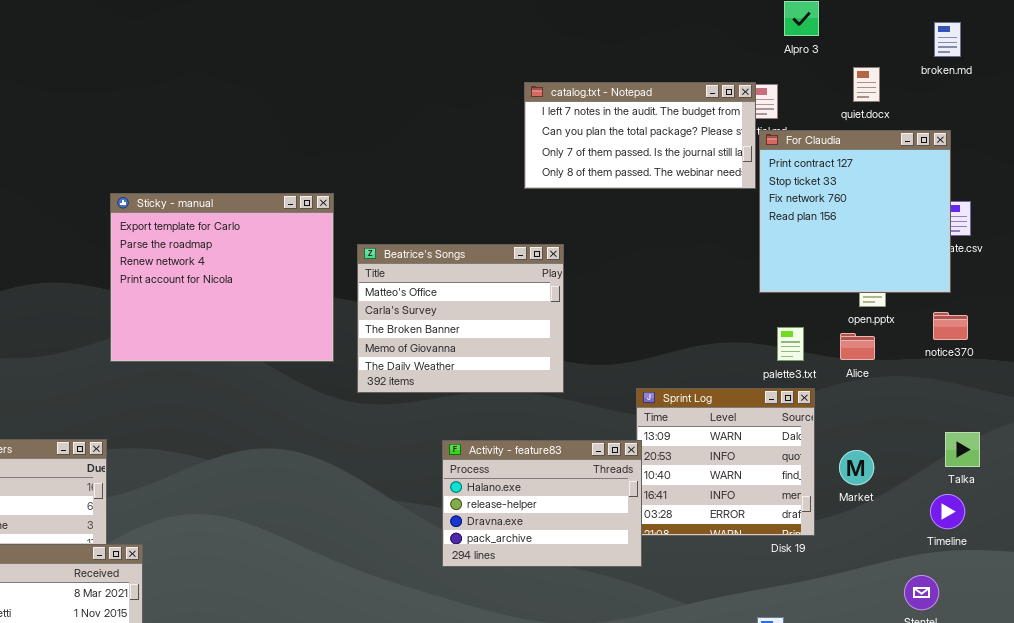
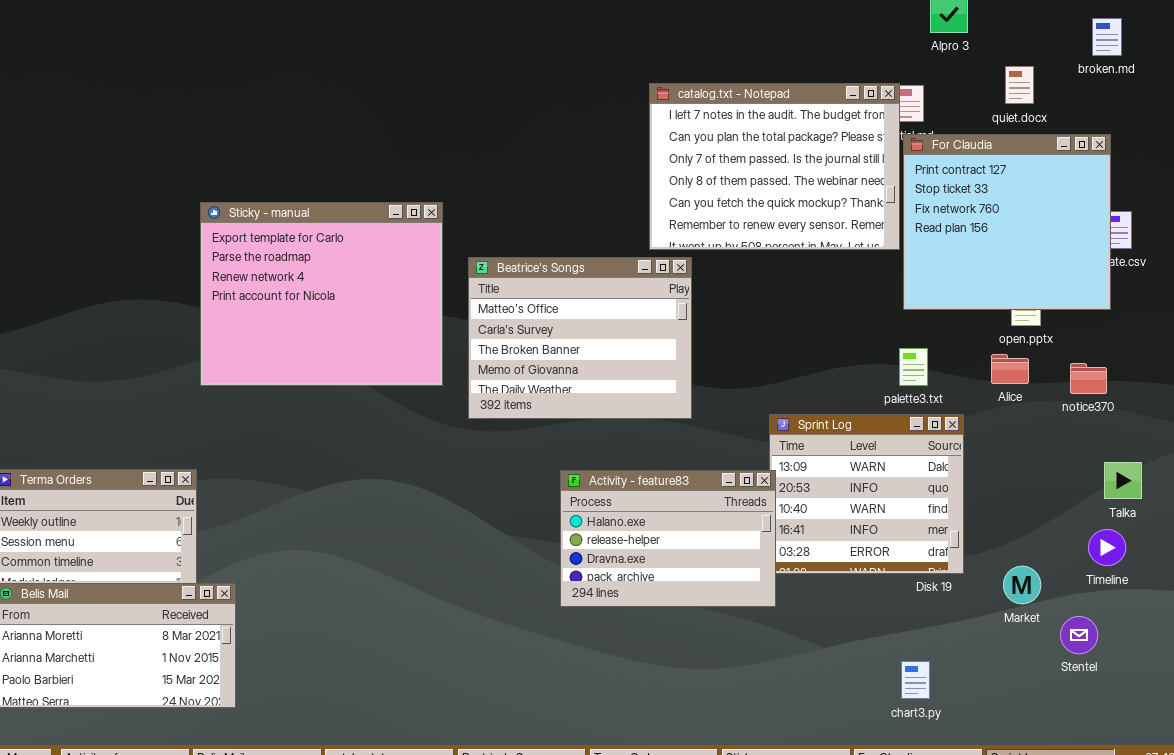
catalog.txt - Notepad: [524,82,756,189] -> [649,83,900,250], resized
notice370: [933,312,968,340] -> [1070,363,1107,394], moved
palette3.txt: [777,327,804,361] -> [899,348,928,386], moved
Market: [839,450,874,485] -> [1003,566,1041,604], moved

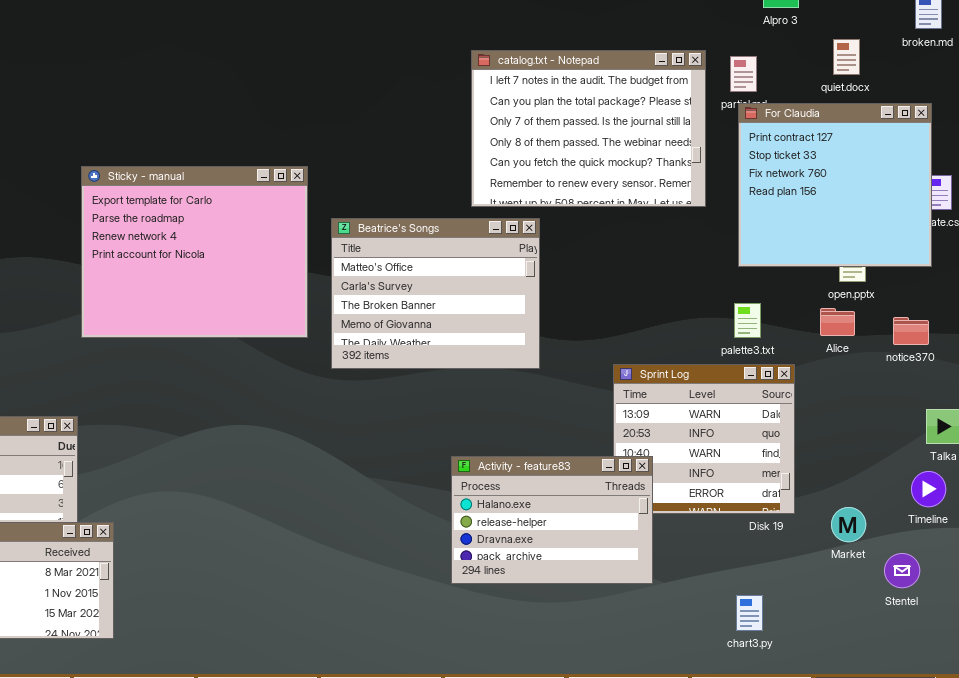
catalog.txt - Notepad: [649,83,900,250] -> [471,50,706,207], moved
Activity - feature83: [560,470,776,607] -> [451,456,653,584], moved

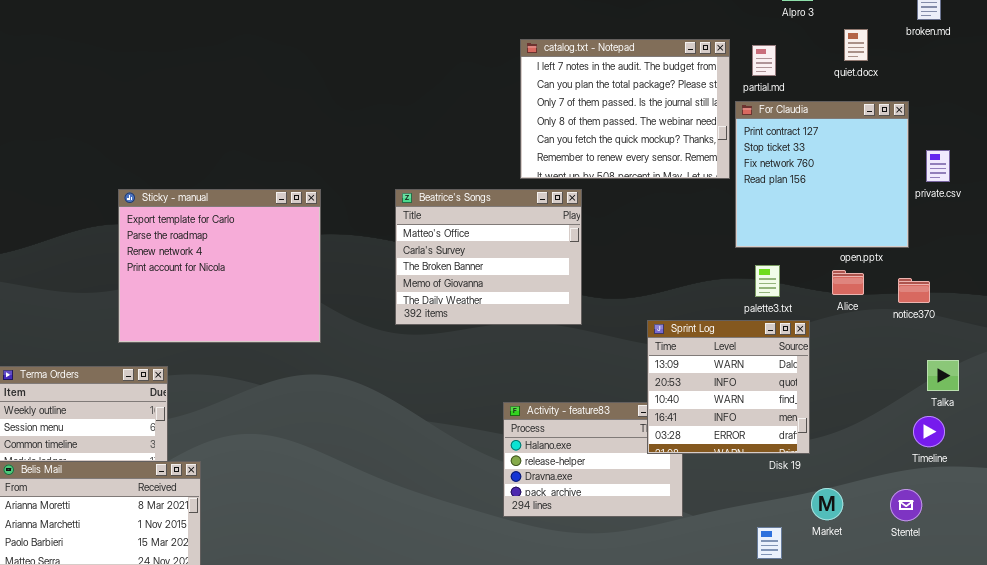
For Claudia: [738,103,932,267] -> [735,101,909,248], moved
Sticky - manual: [81,166,308,338] -> [118,189,321,343], moved
Sprint Log: [613,364,795,514] -> [647,320,810,454], raised
Market: [831,507,866,542] -> [811,488,843,520], moved

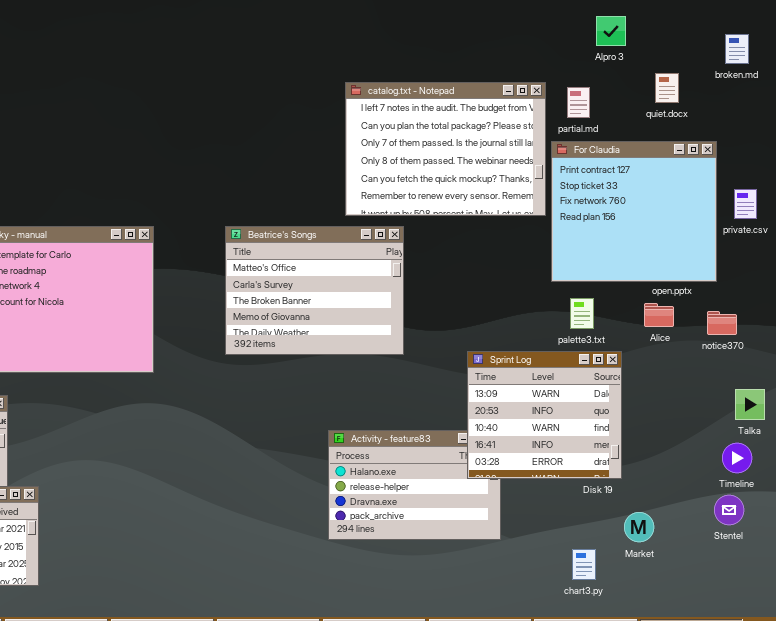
Stentel: [890,489,922,521] -> [714,495,744,525], moved

